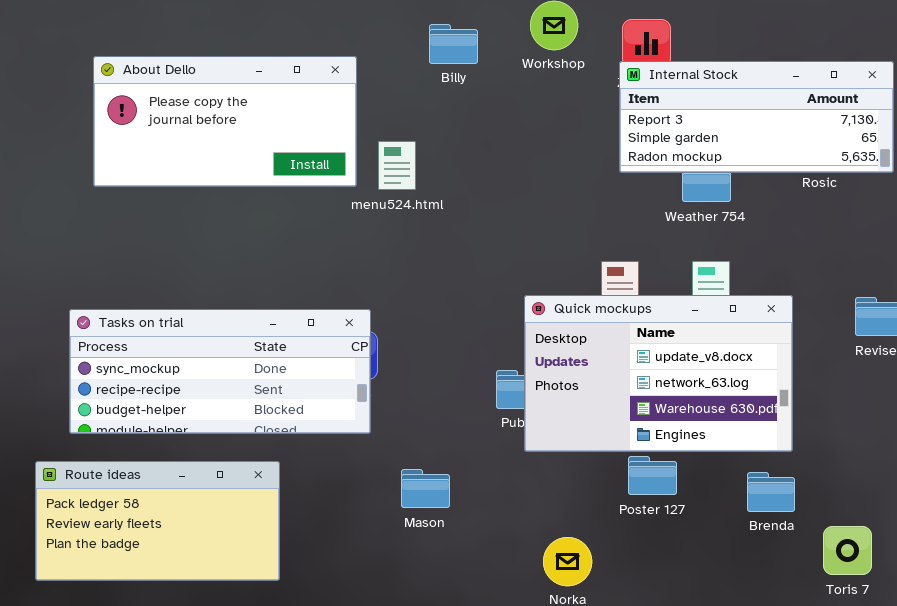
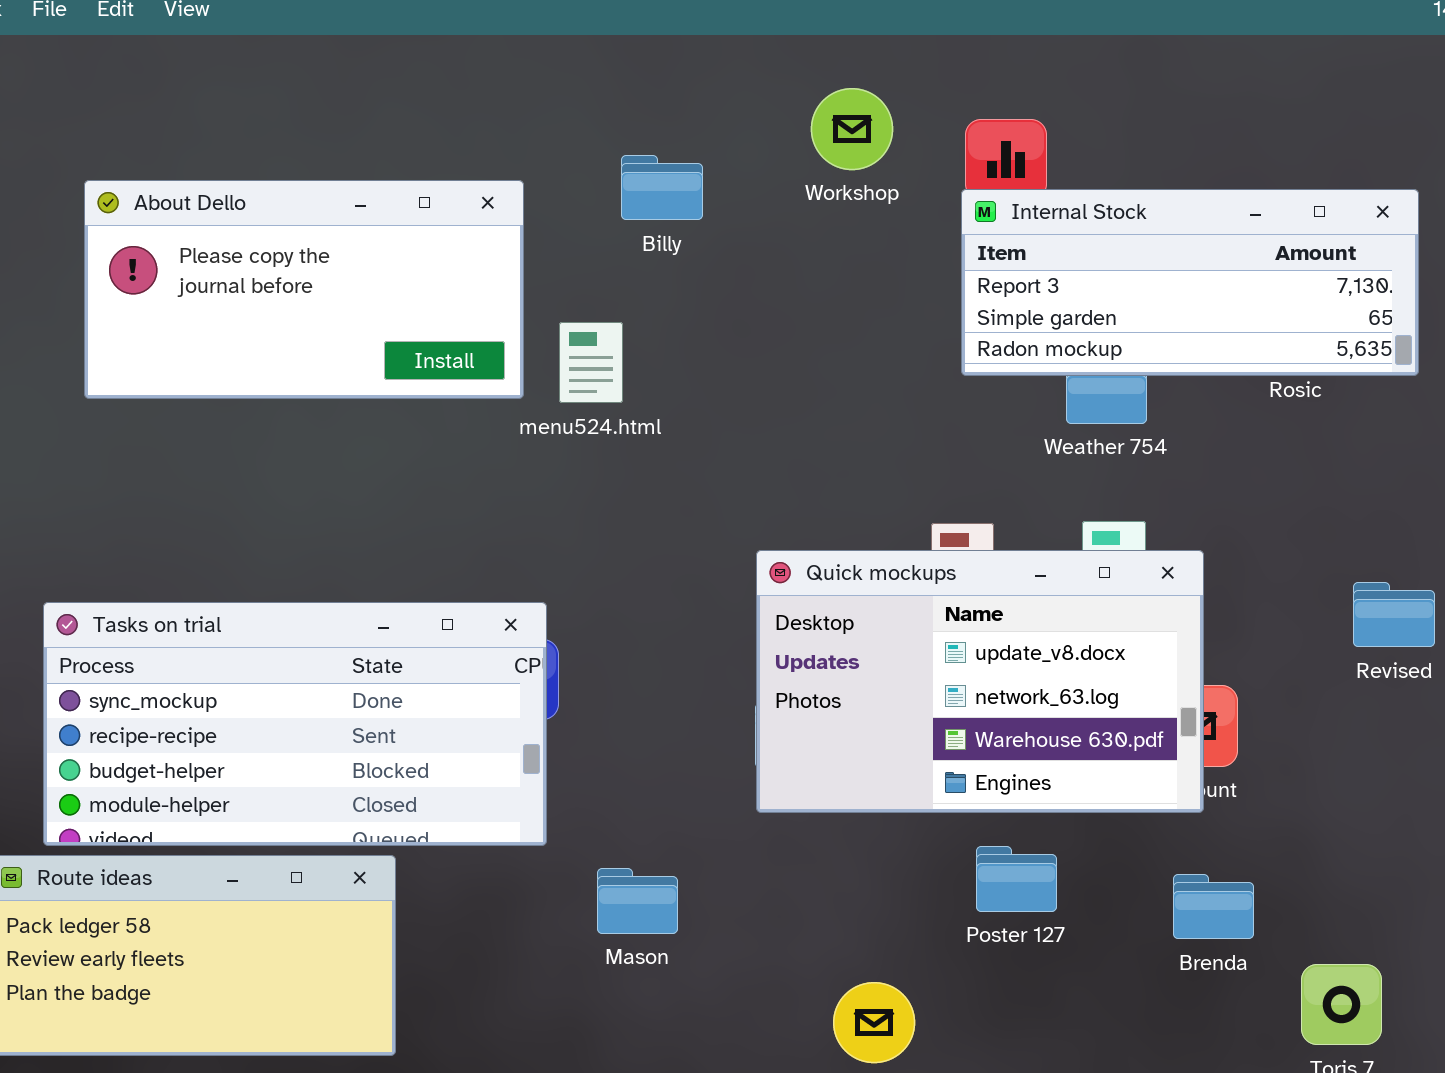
Billy: [429,24,478,64] -> [621,155,703,220], moved
Quick mockups: [524,295,793,452] -> [756,550,1204,813], moved
Tasks on trial: [69,309,371,434] -> [43,602,547,846], resized

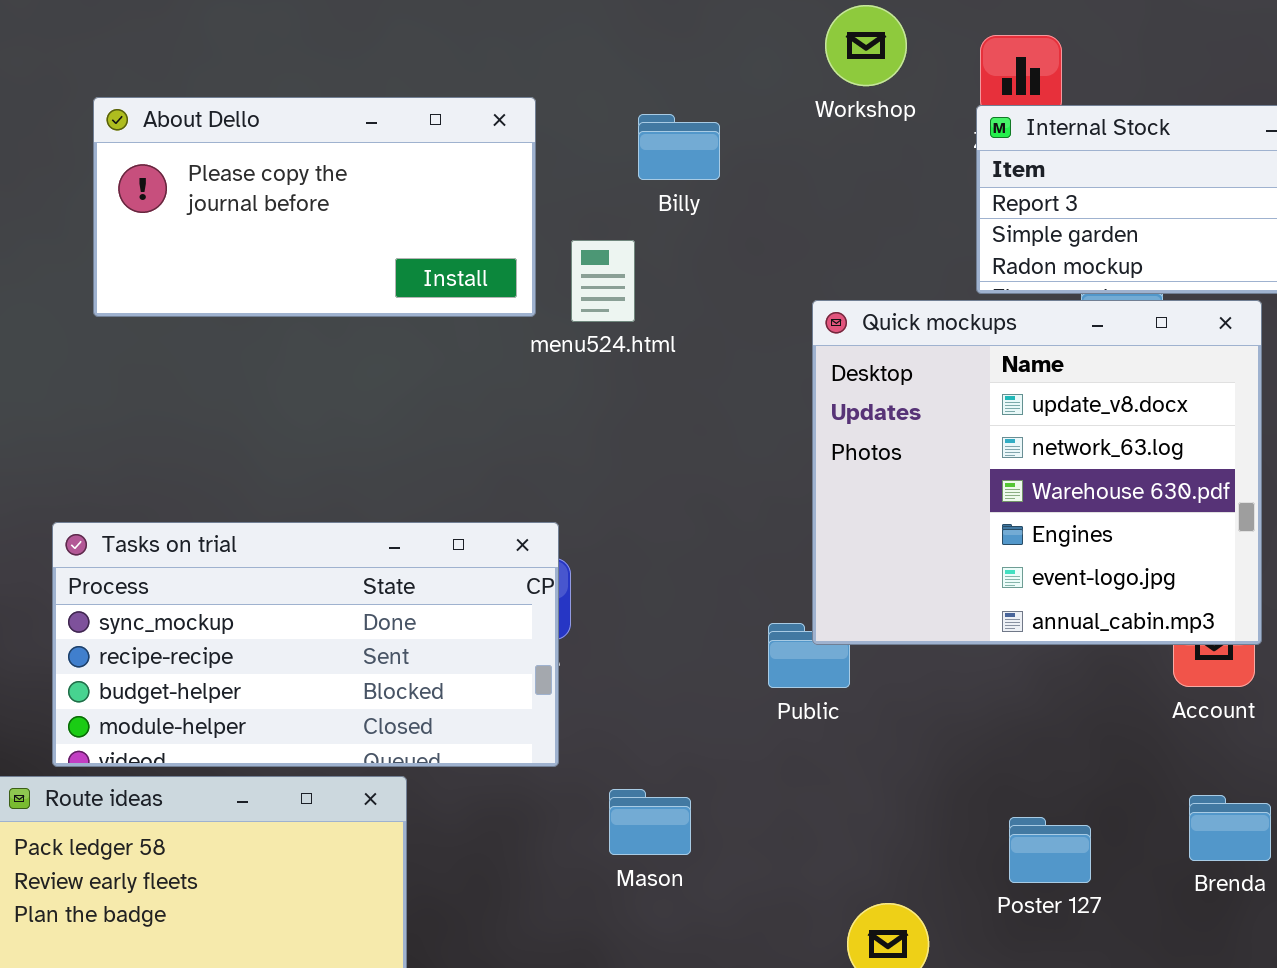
Billy: [621,155,703,220] -> [638,114,720,180], moved
Quick mockups: [756,550,1204,813] -> [812,300,1262,645], moved, resized
Poster 127: [976,846,1057,912] -> [1009,817,1091,883], moved

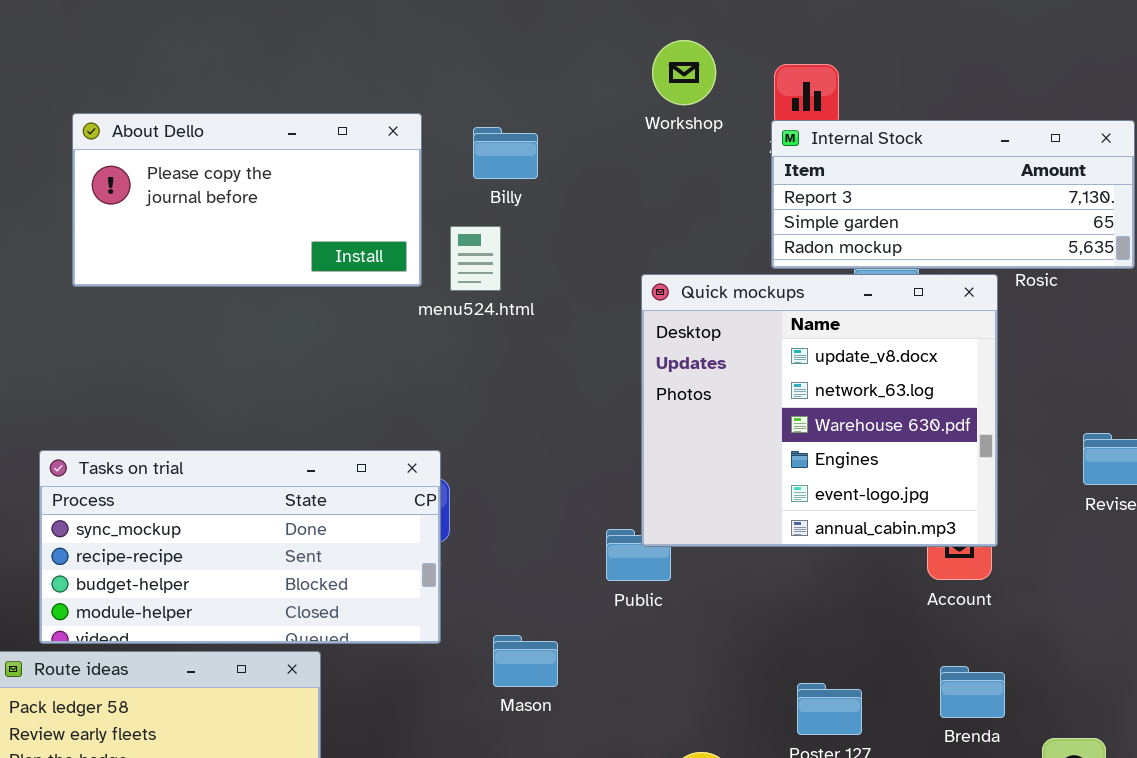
Billy: [638,114,720,180] -> [473,127,538,179], moved
Mason: [609,789,691,855] -> [493,635,558,687], moved

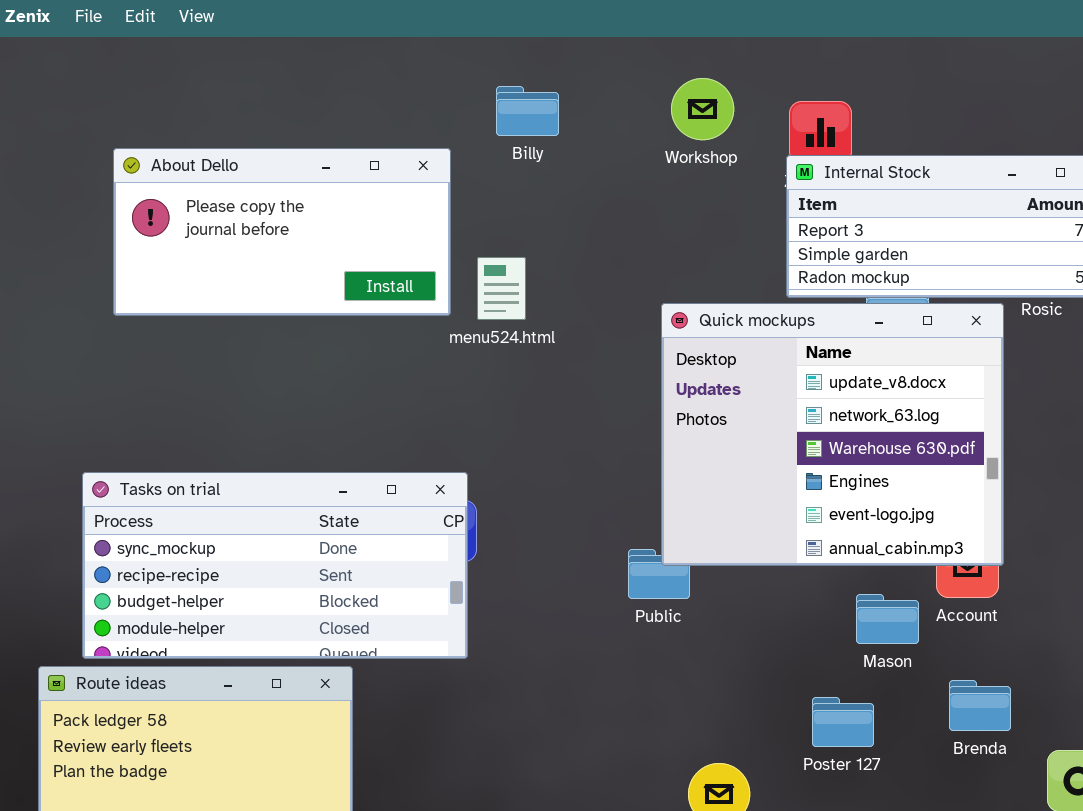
Billy: [473,127,538,179] -> [496,86,559,136], moved
Mason: [493,635,558,687] -> [856,594,919,644], moved

